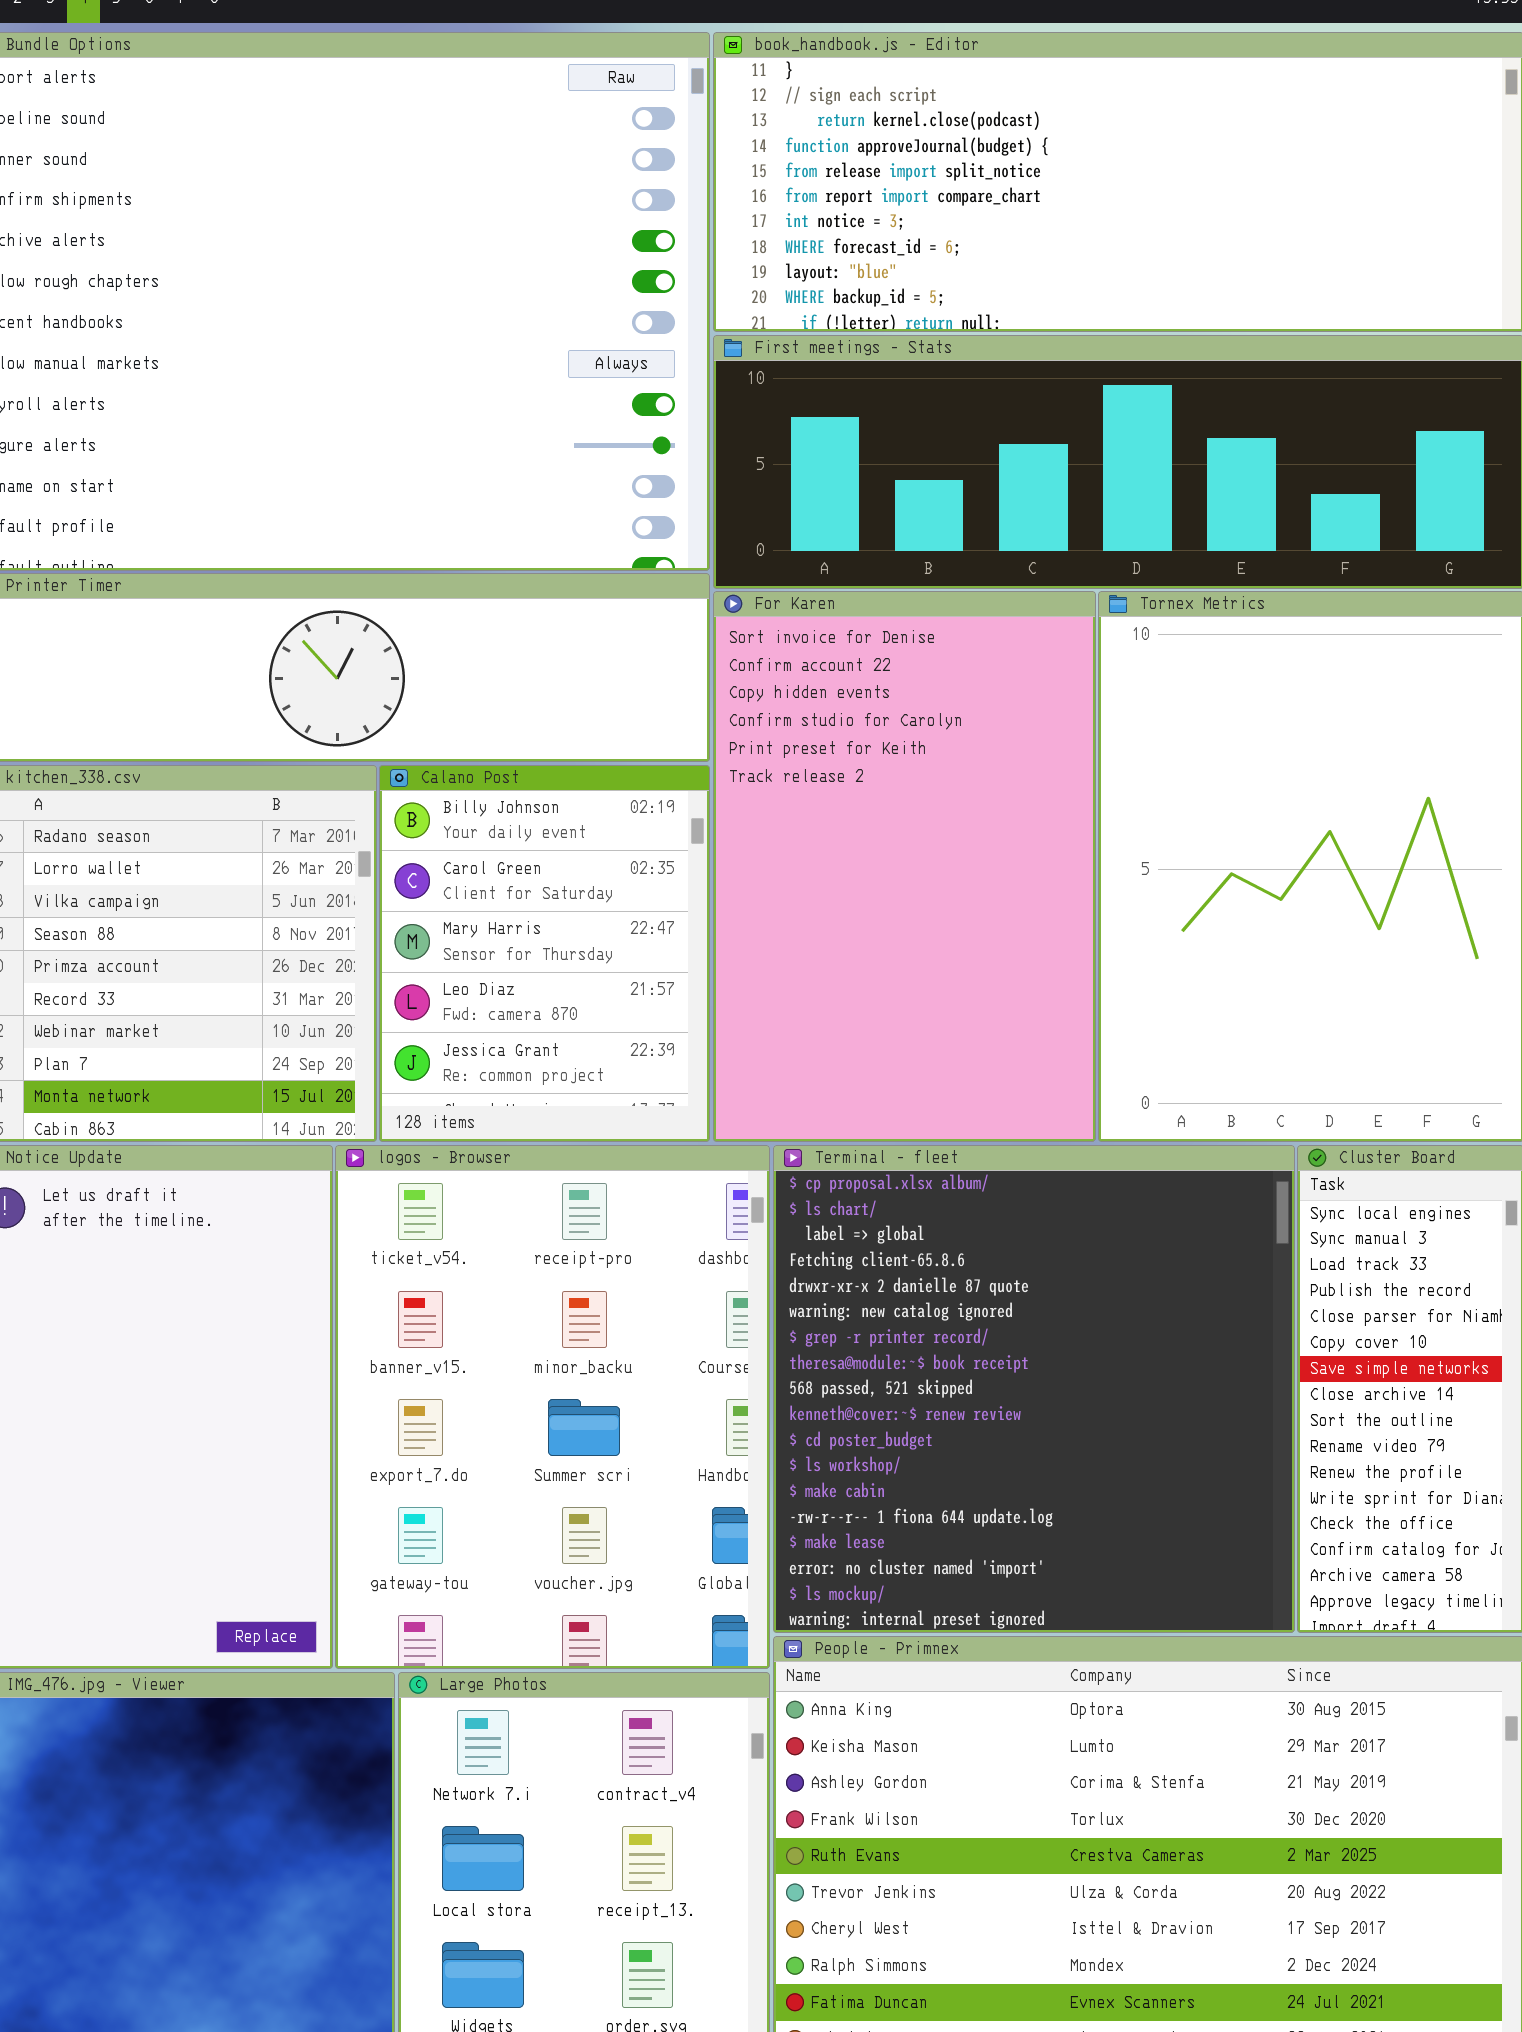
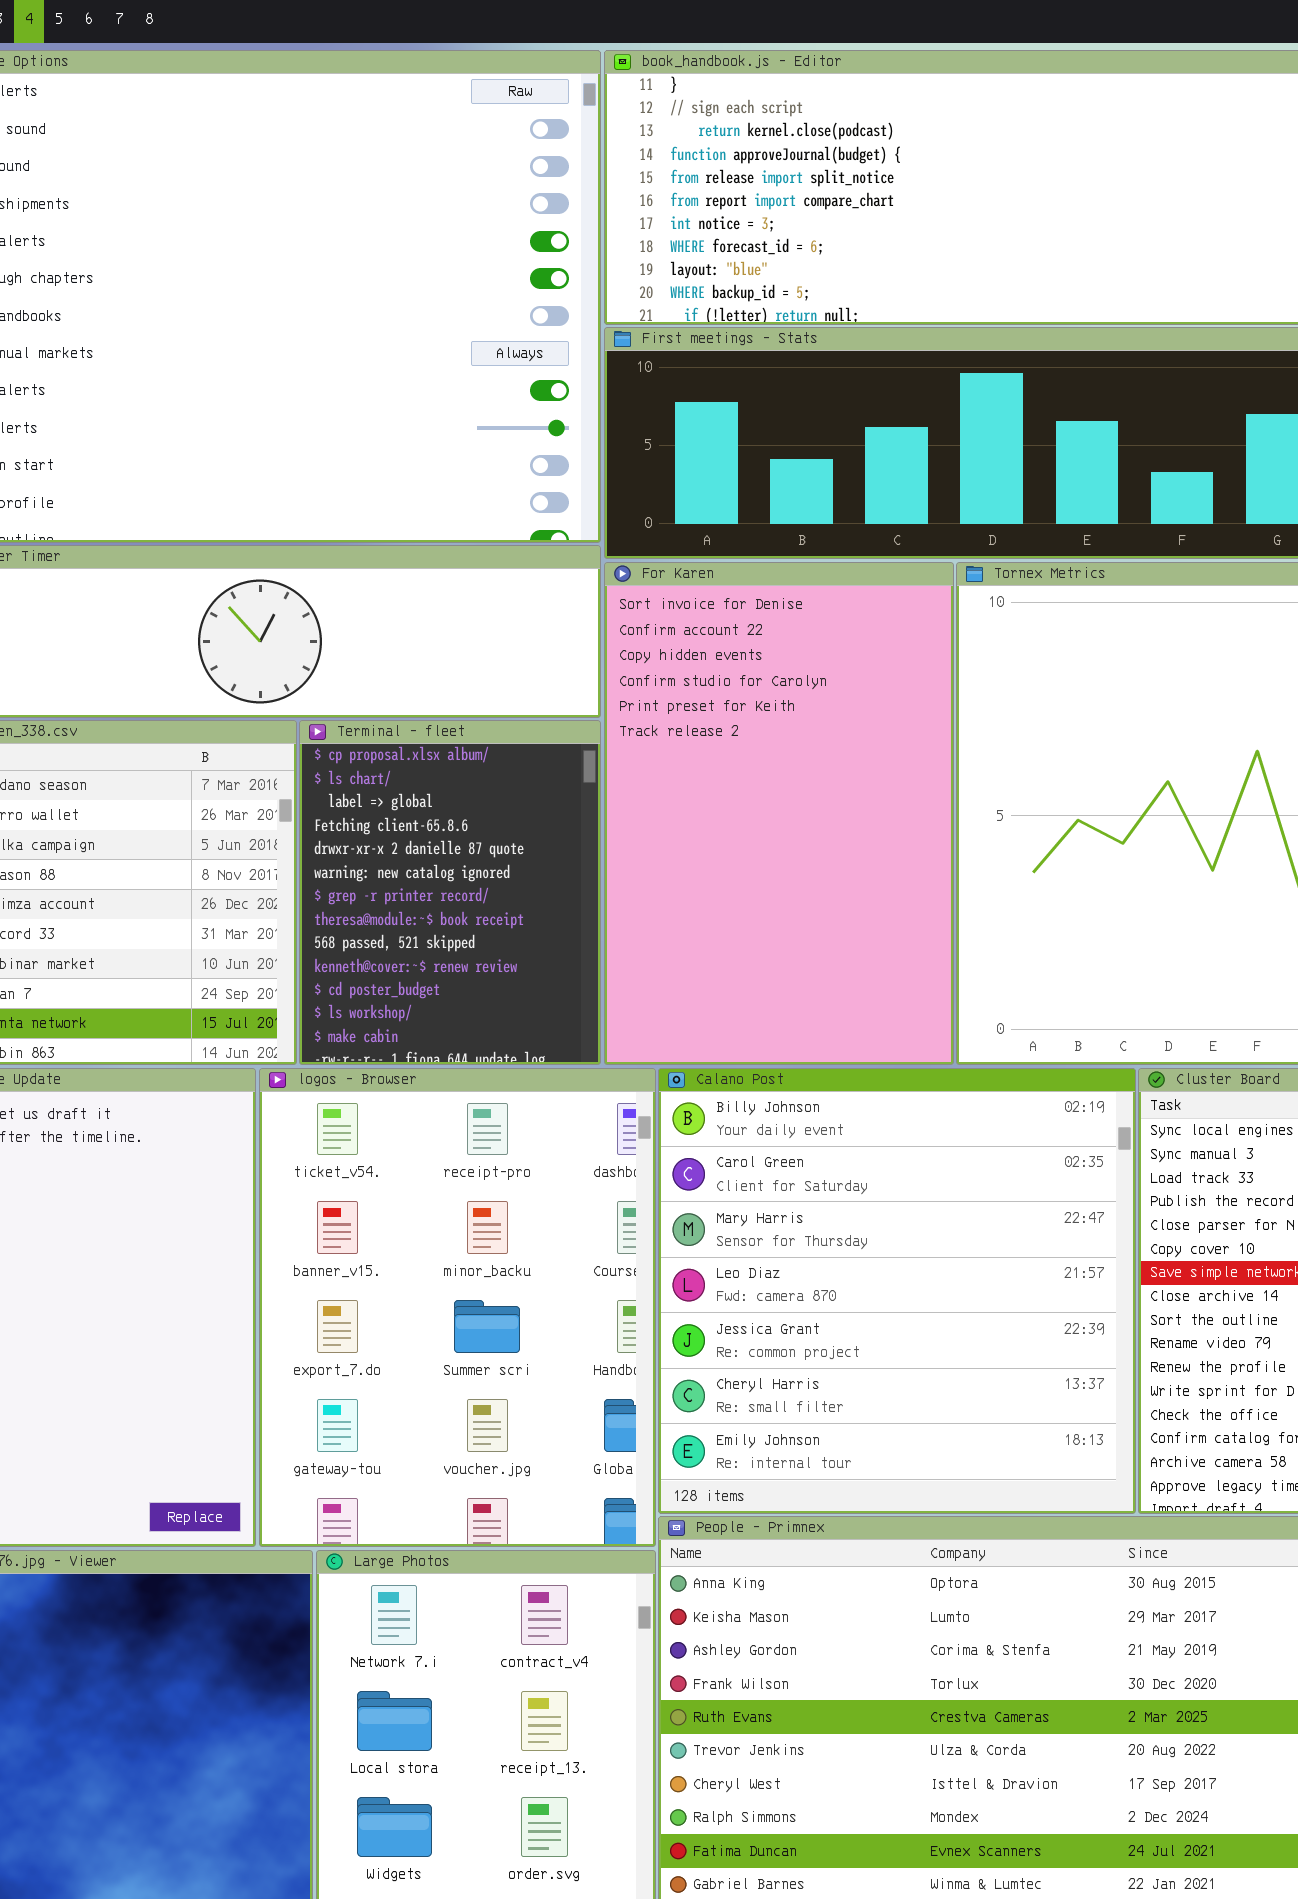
Calano Post: [379,765,710,1142] -> [658,1068,1136,1514], moved, resized
Terminal - fleet: [773,1145,1295,1633] -> [299,720,601,1065], moved, resized

